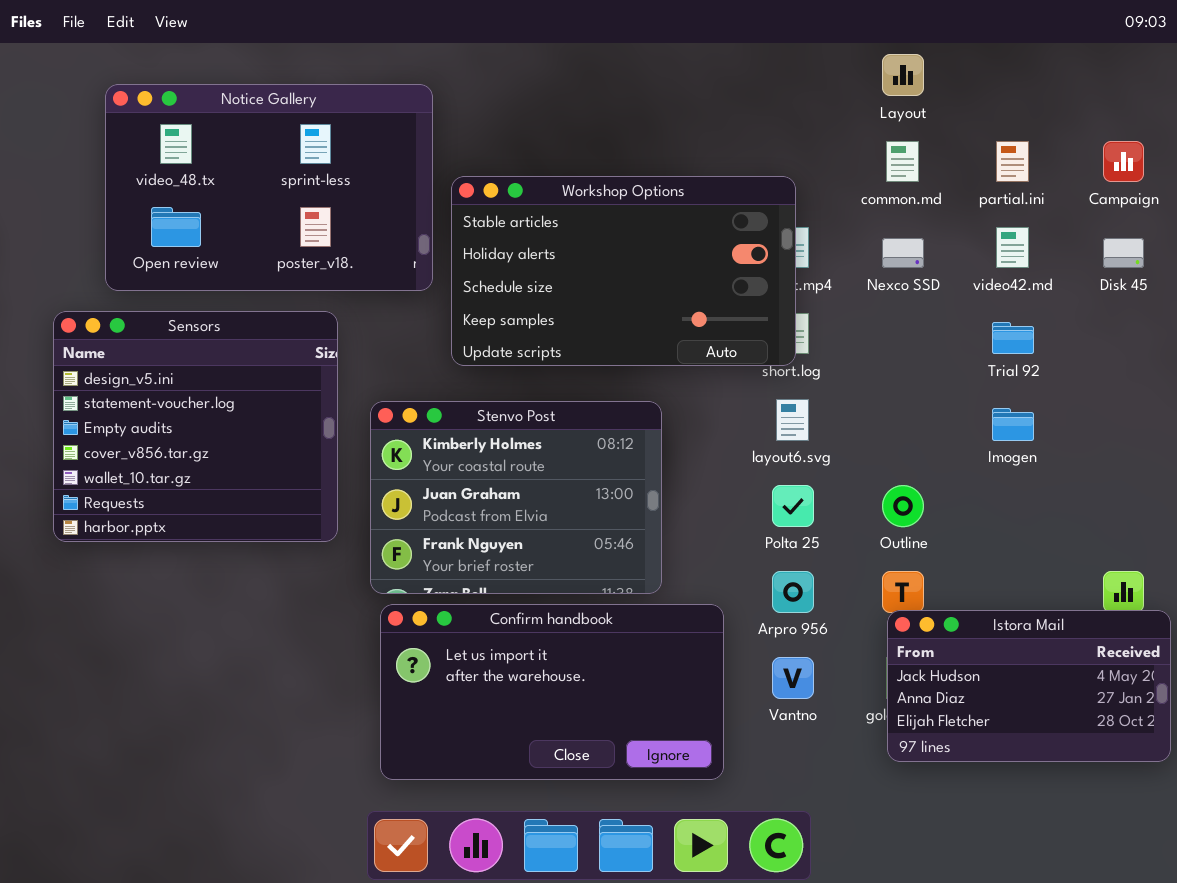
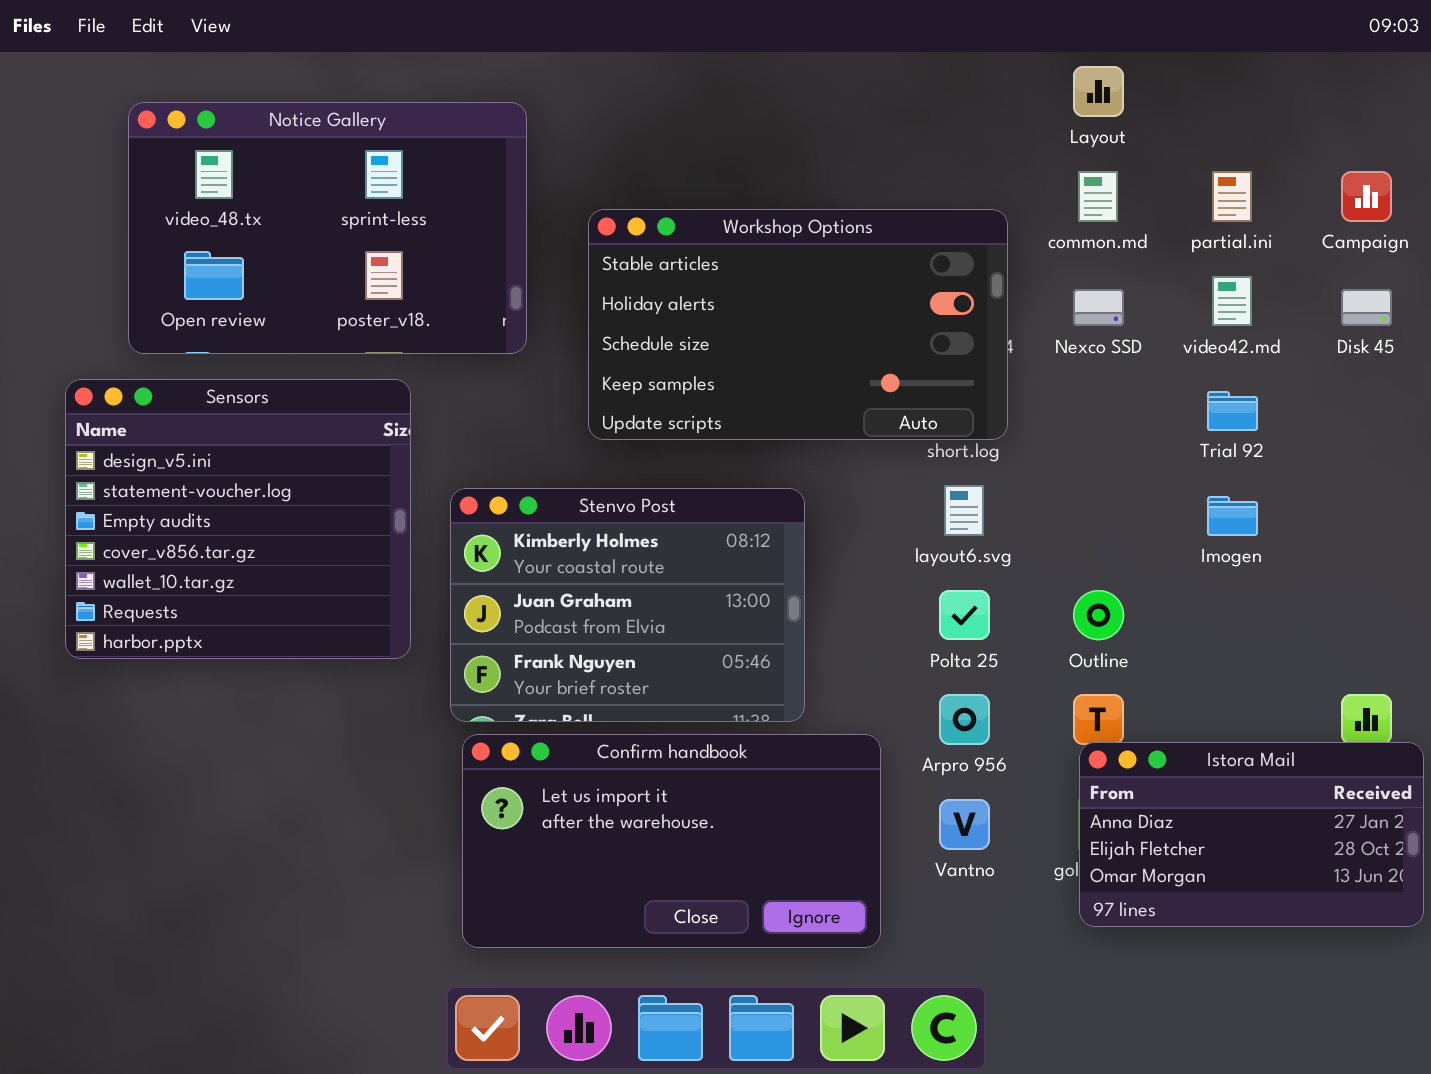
Workshop Options: [451,176,796,366] -> [588,209,1008,440], moved
Istora Mail: [887,610,1171,762] -> [1079,742,1424,927], scrolled down 1 row

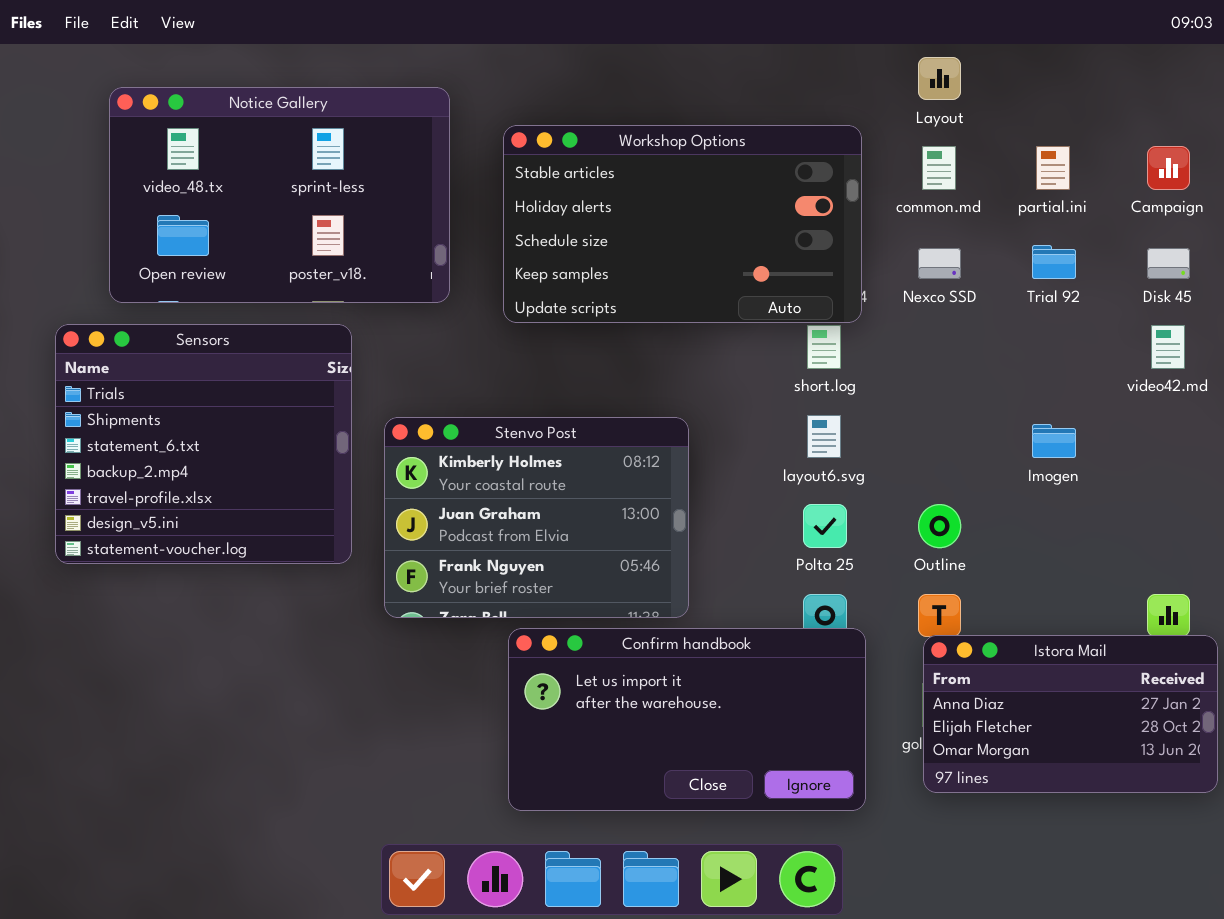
Workshop Options: [588,209,1008,440] -> [503,125,862,323], moved
video42.md: [1212,276,1252,326] -> [1151,325,1185,369], moved
Sensors: [65,379,411,659] -> [55,324,352,564], scrolled up 5 rows
Trial 92: [1207,391,1258,431] -> [1032,245,1076,279], moved
Confirm handbook: [462,734,881,948] -> [508,628,866,811], moved

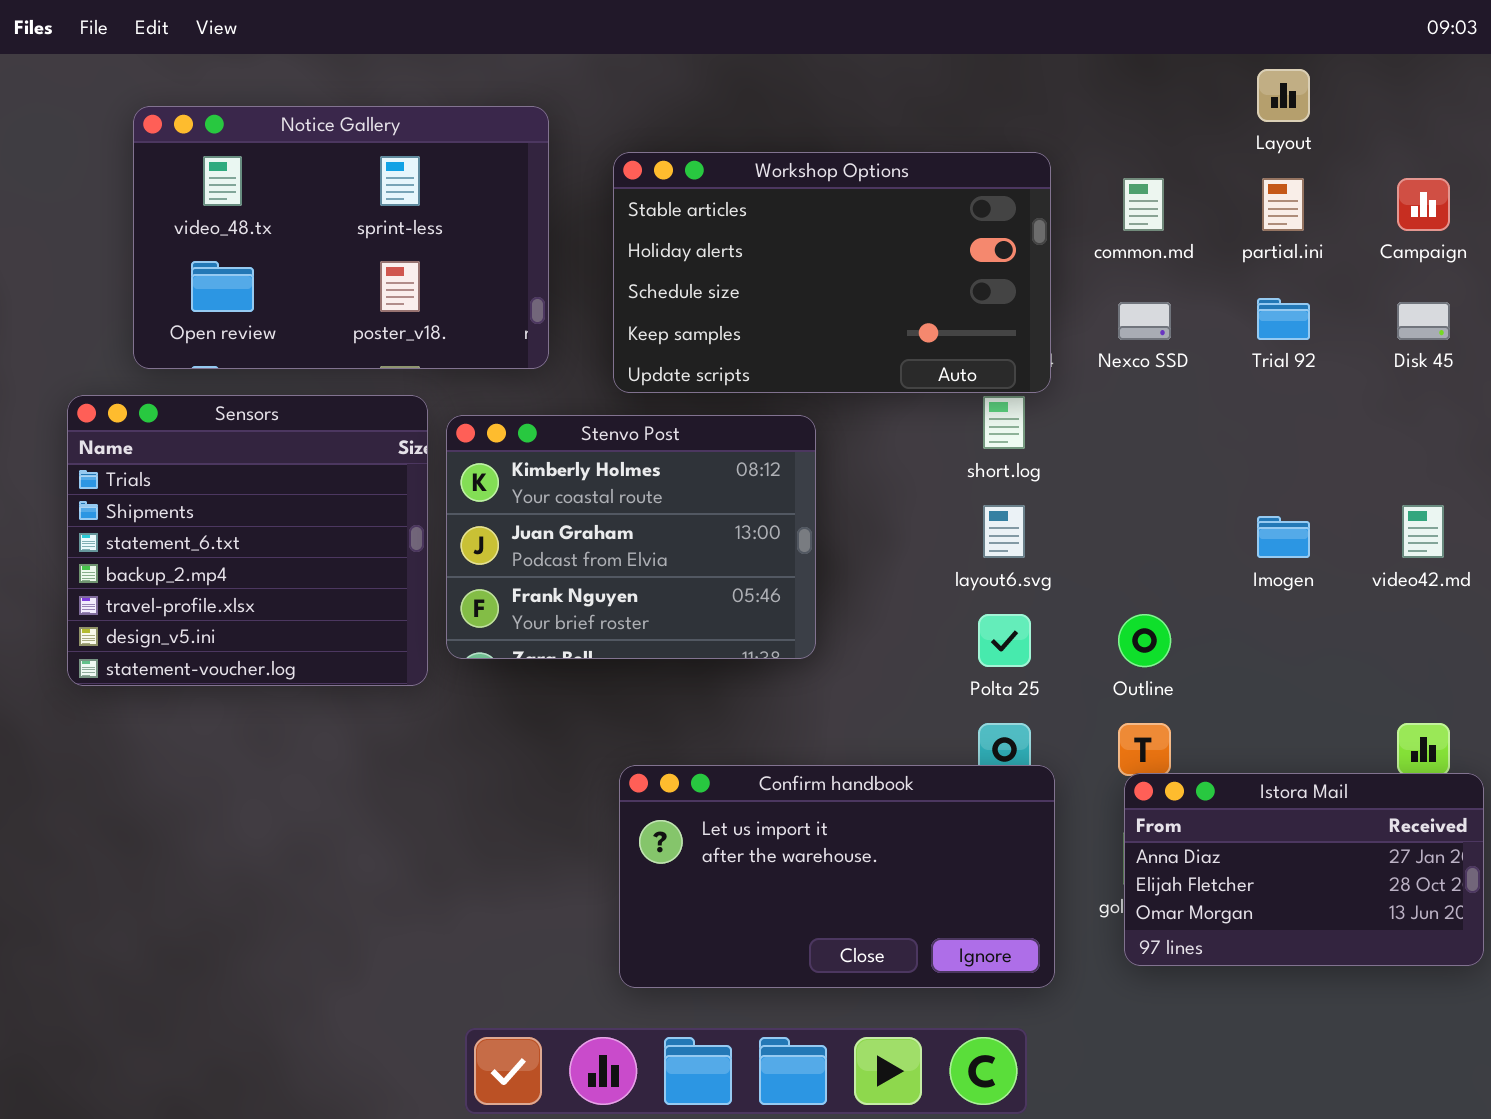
Layout: [918,57,961,100] -> [1257,69,1310,122], moved
video42.md: [1151,325,1185,369] -> [1402,505,1444,558], moved
Stenvo Post: [384,417,689,618] -> [446,415,816,659], moved

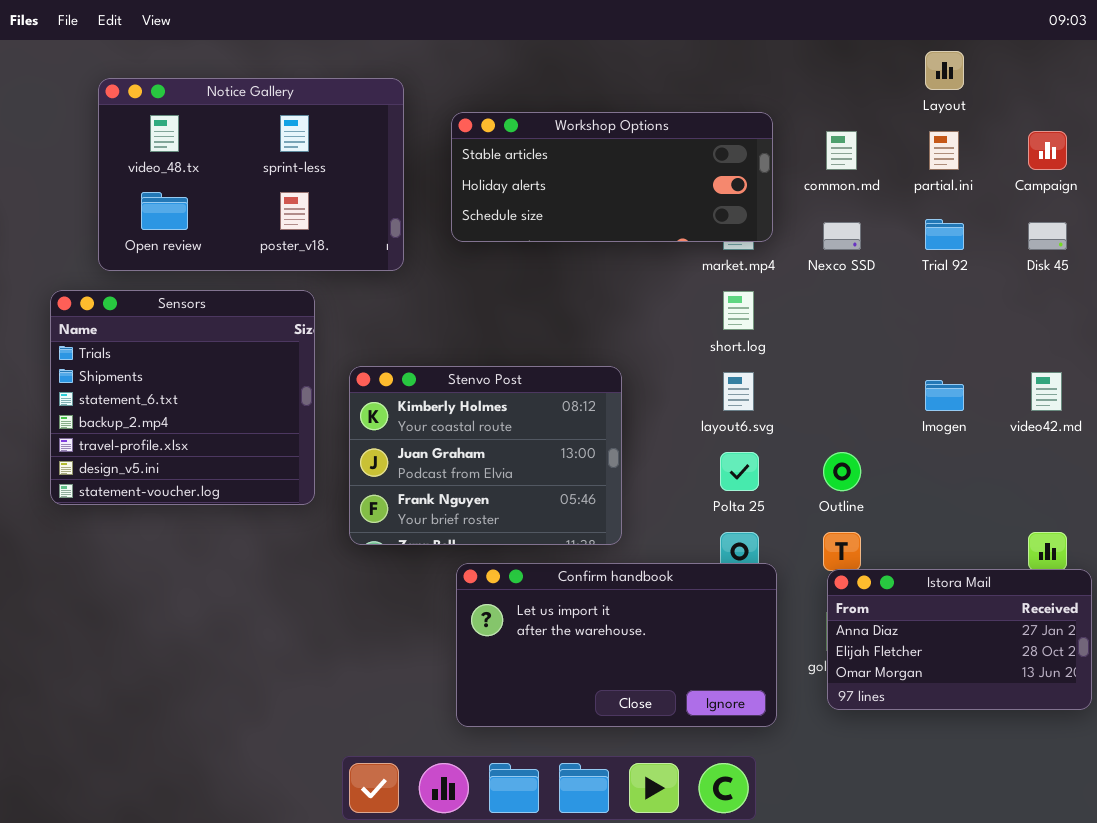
Workshop Options: [613,152,1051,393] -> [451,112,773,242], resized
Stenvo Post: [446,415,816,659] -> [349,366,622,545], moved

